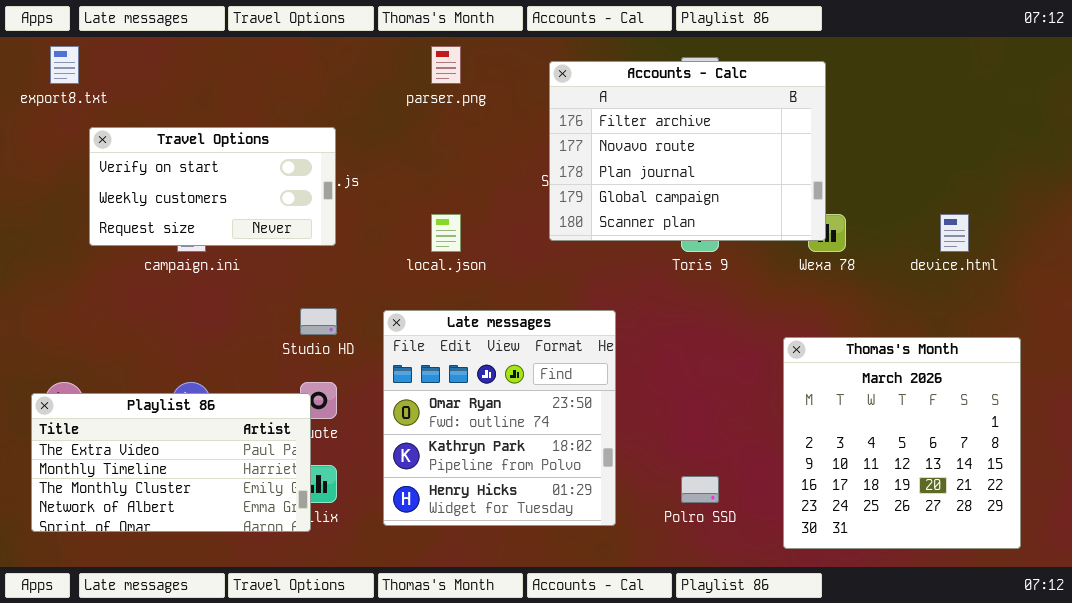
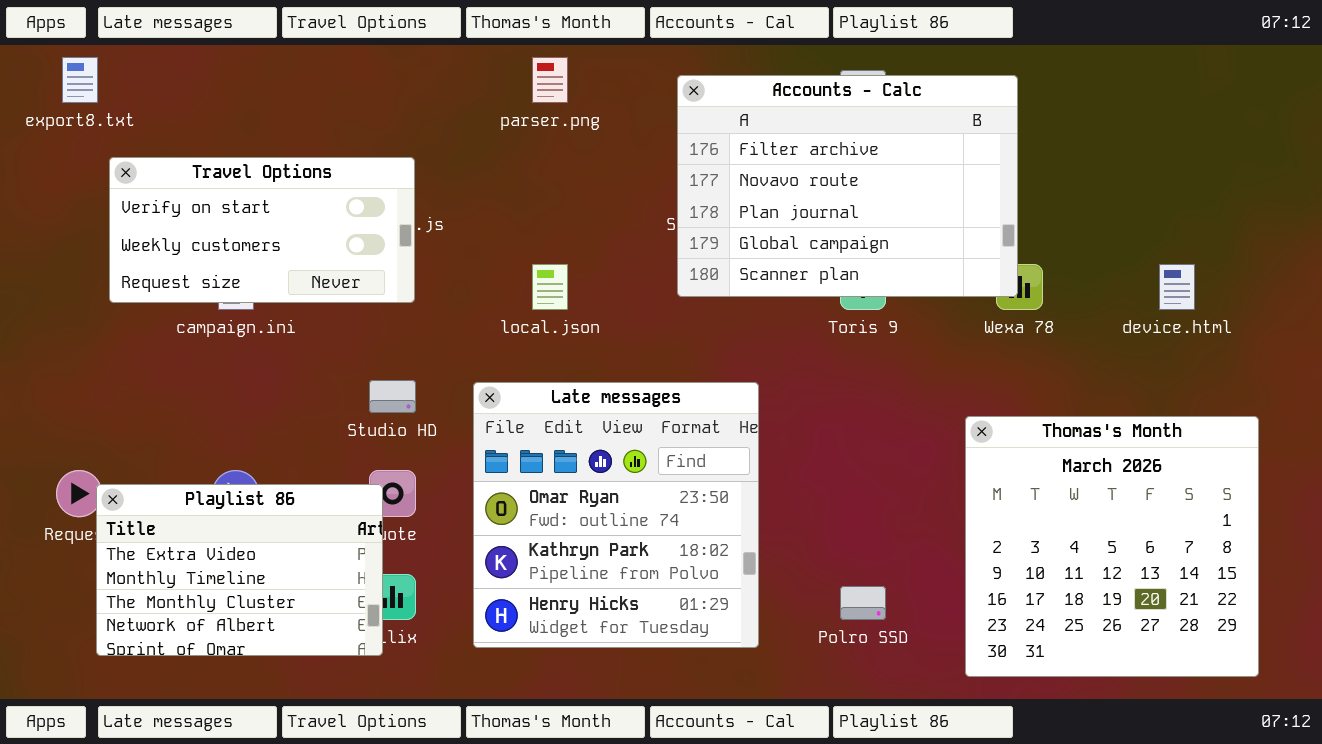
Playlist 86: [31,393,311,532] -> [96,484,383,656], resized

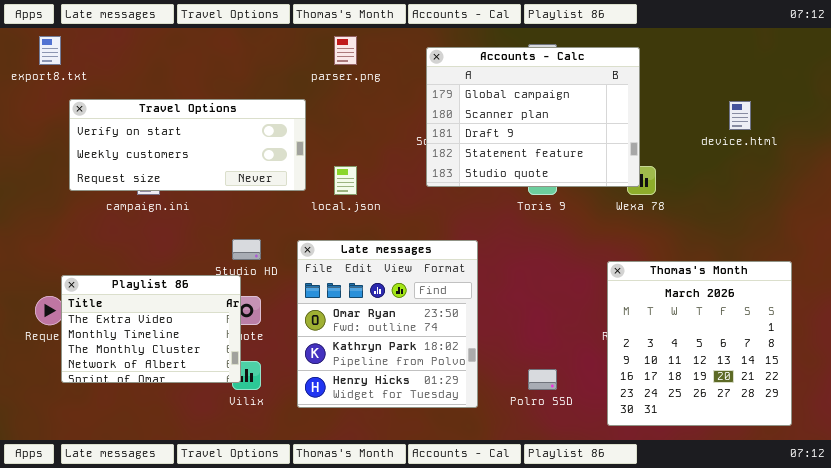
Accounts - Calc: [677,75,1018,297] -> [426,47,640,187], scrolled down 3 rows
Travel Options: [109,157,415,303] -> [69,99,306,191], resized
device.html: [1159,264,1195,310] -> [729,101,751,130], moved
Playlist 86: [96,484,383,656] -> [61,275,241,383], moved

